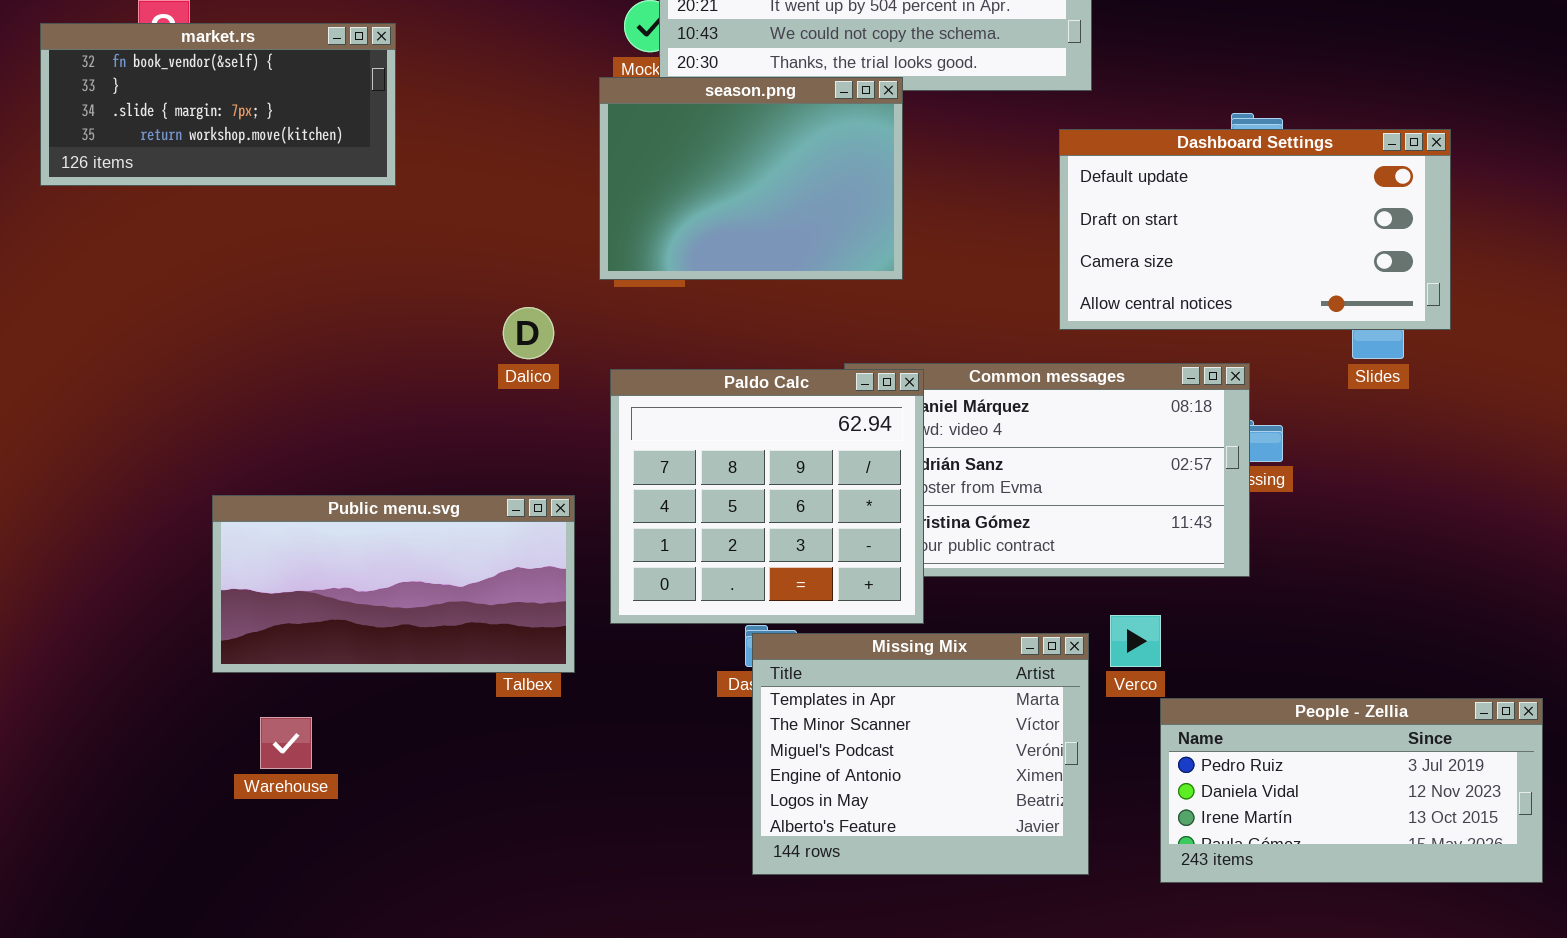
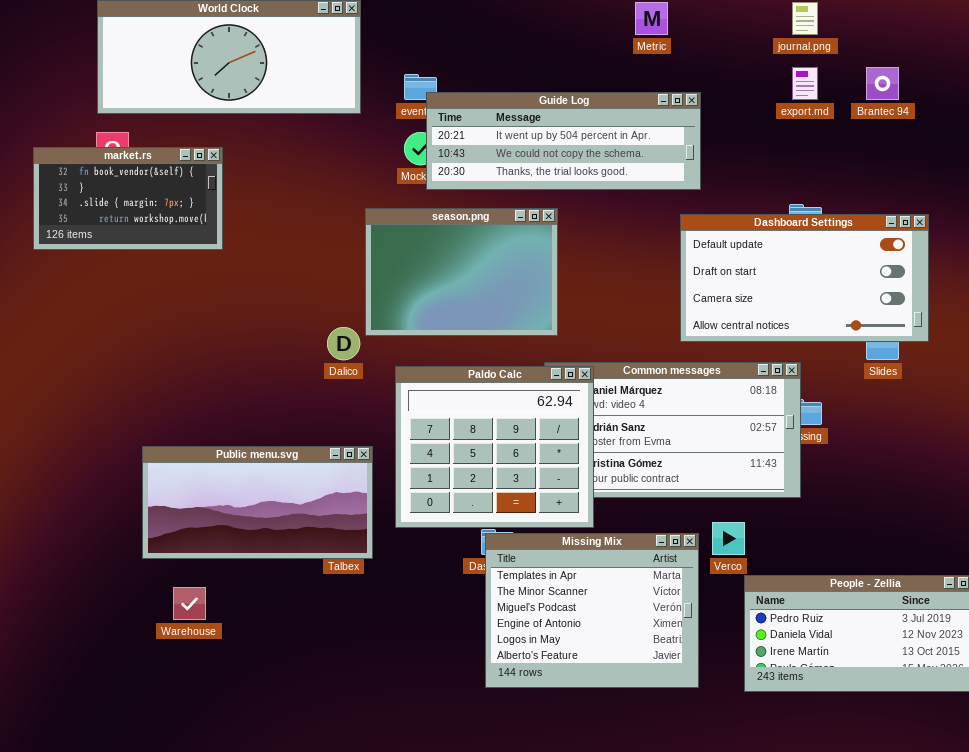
market.rs: [40,23,396,186] -> [33,147,223,250], resized
season.png: [599,77,903,280] -> [365,208,558,336], moved

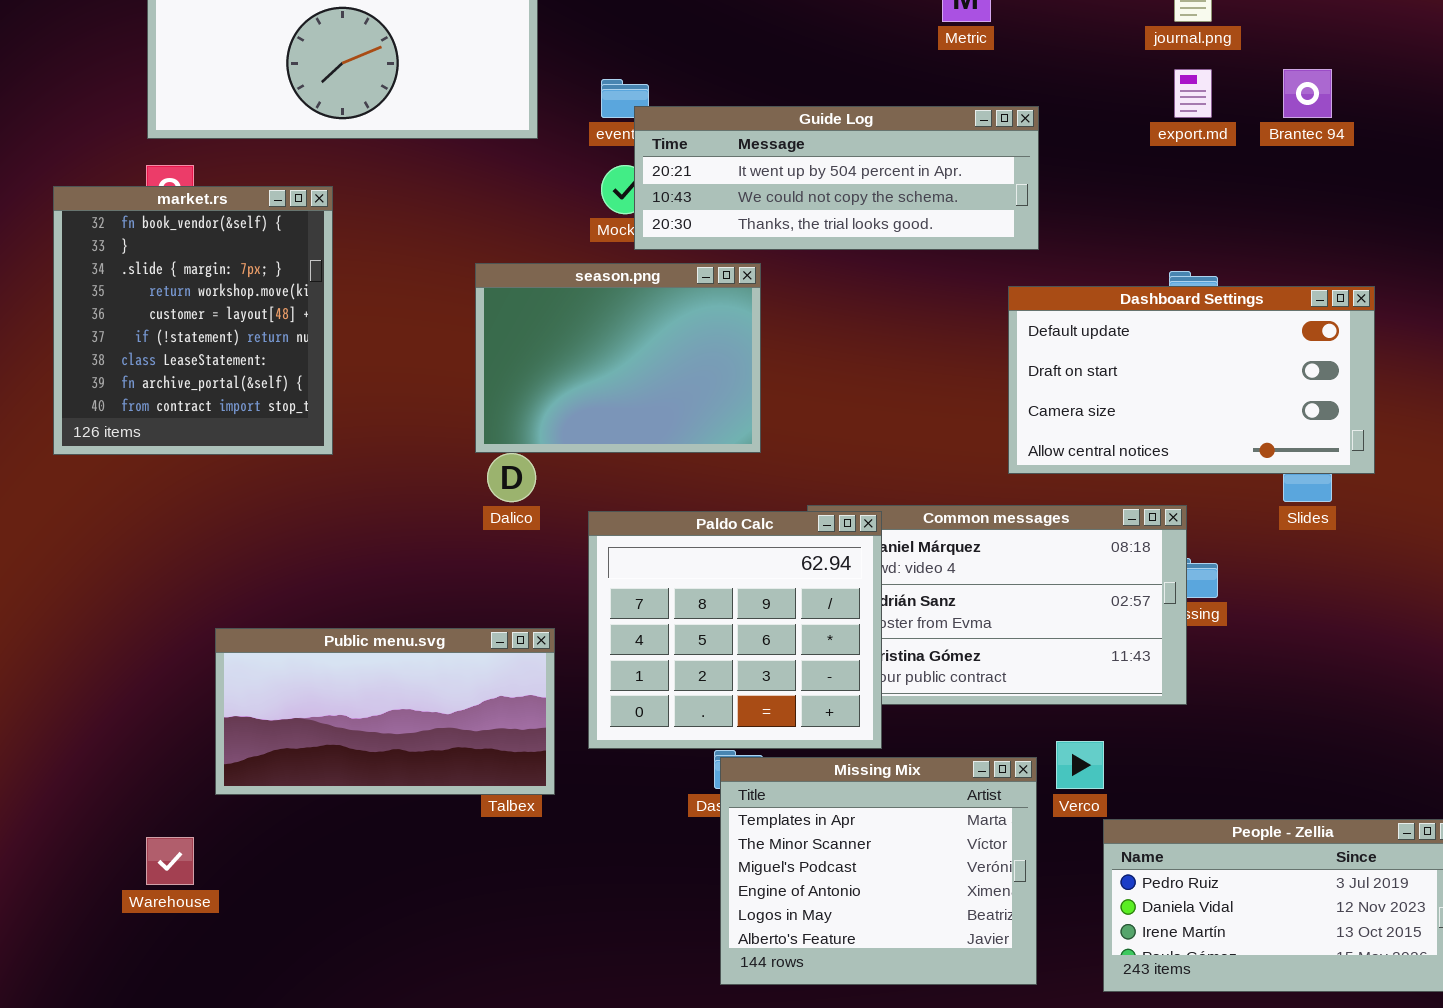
market.rs: [33,147,223,250] -> [53,186,333,455], resized
season.png: [365,208,558,336] -> [475,263,761,453], moved
Warehouse: [173,587,206,620] -> [146,837,194,885], moved

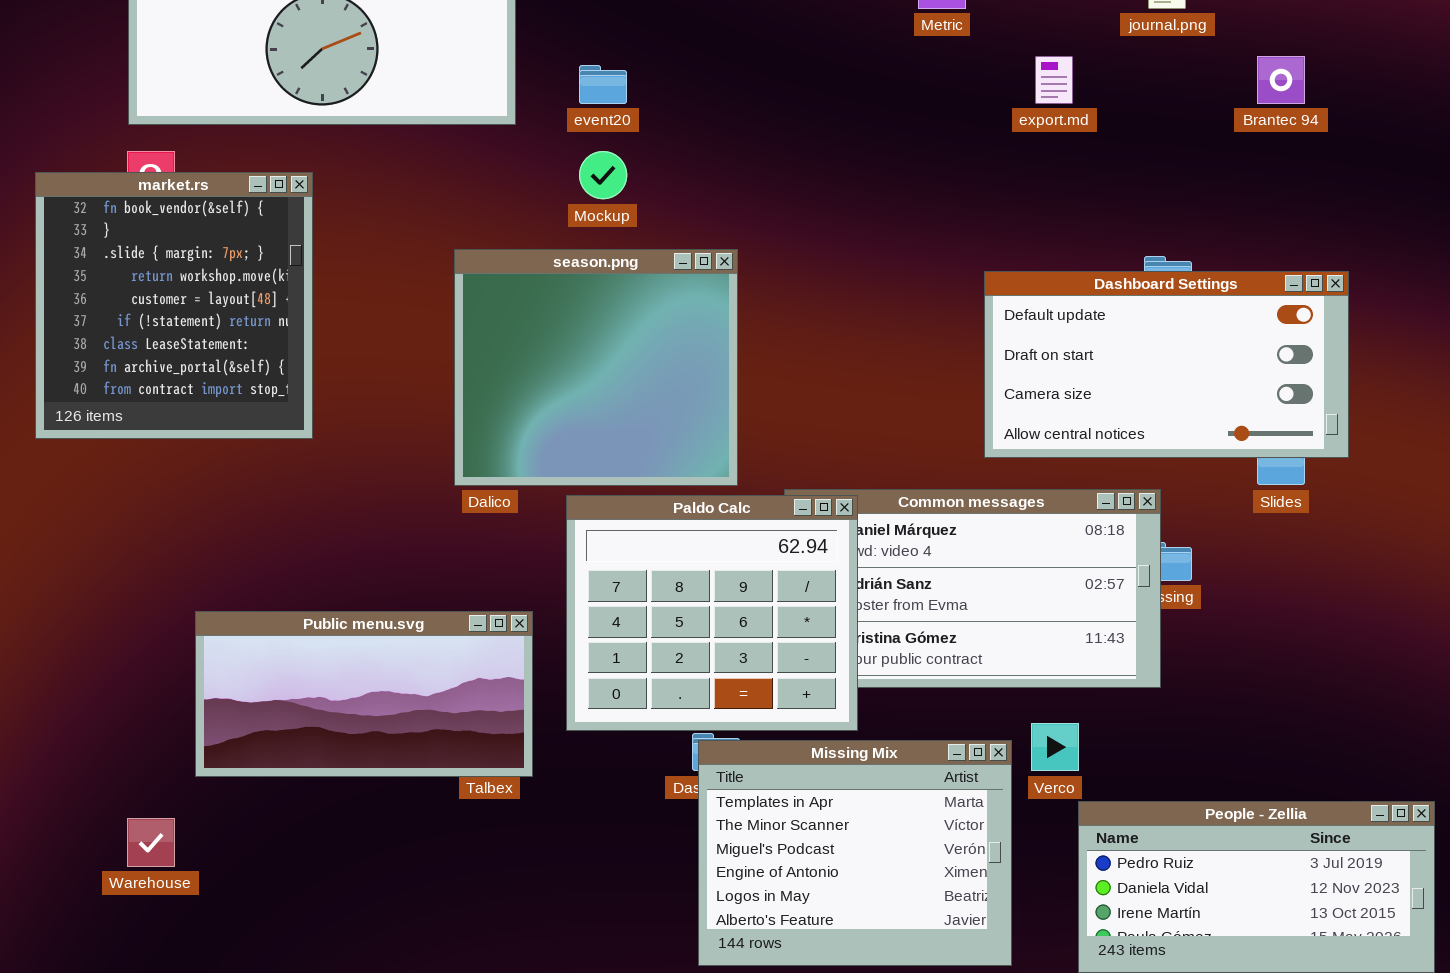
export.md: [1174,69,1212,118] -> [1035,56,1073,104], moved
Guide Log: [634,106,1039,250] -> none, closed
season.png: [475,263,761,453] -> [454,249,738,486], resized

